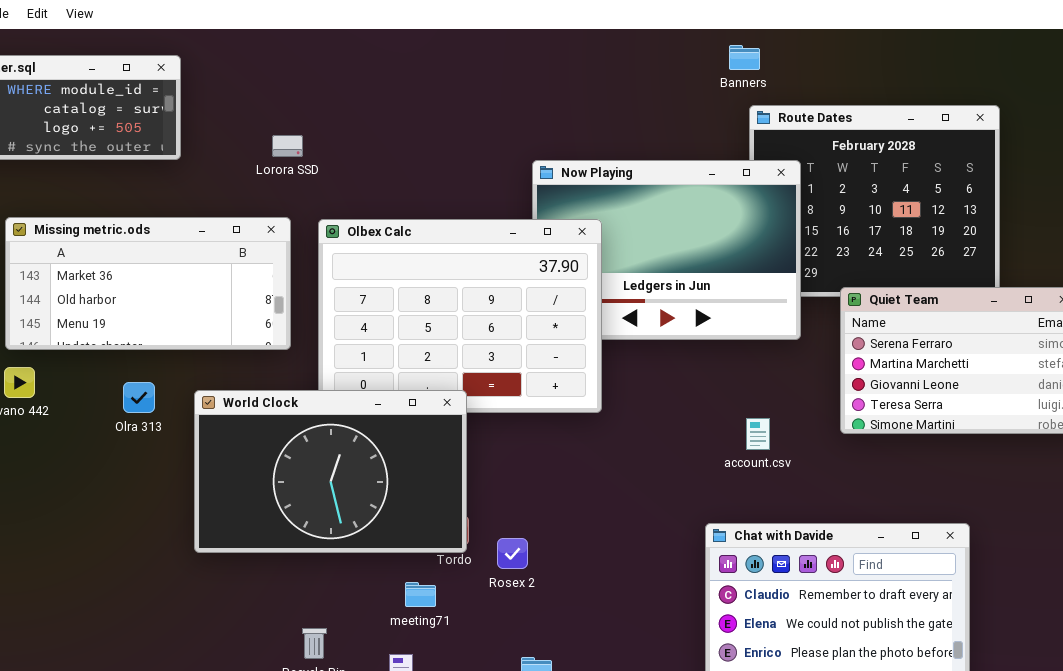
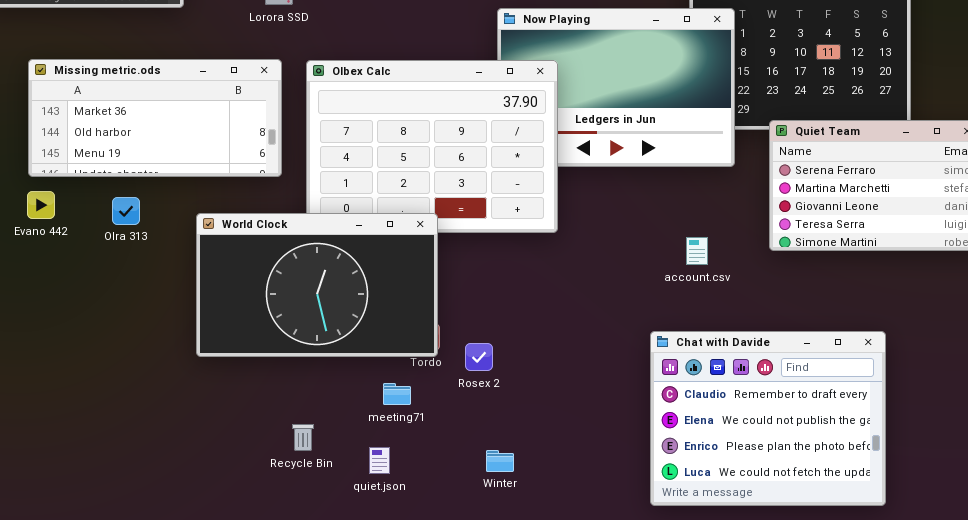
Olra 313: [123,382,155,413] -> [112,197,140,225], moved

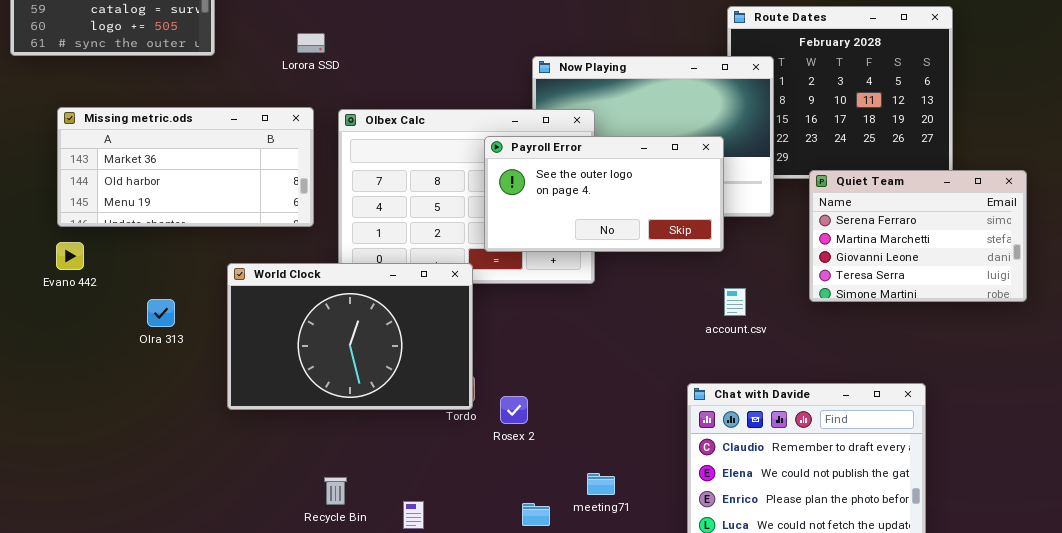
Payroll Error: none -> [484,136,724,252], opened
Olra 313: [112,197,140,225] -> [147,299,175,327], moved
meeting71: [383,383,411,405] -> [587,473,615,495], moved

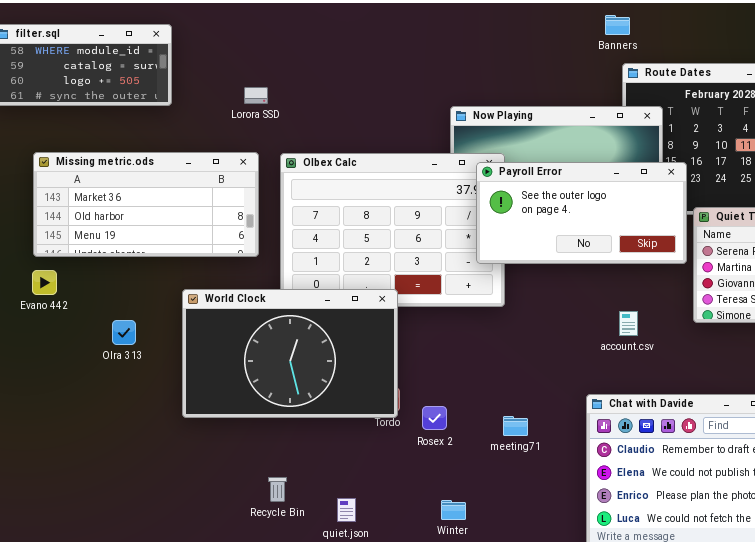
Payroll Error: [484,136,724,252] -> [476,162,687,264], moved
meeting71: [587,473,615,495] -> [503,416,528,436], moved

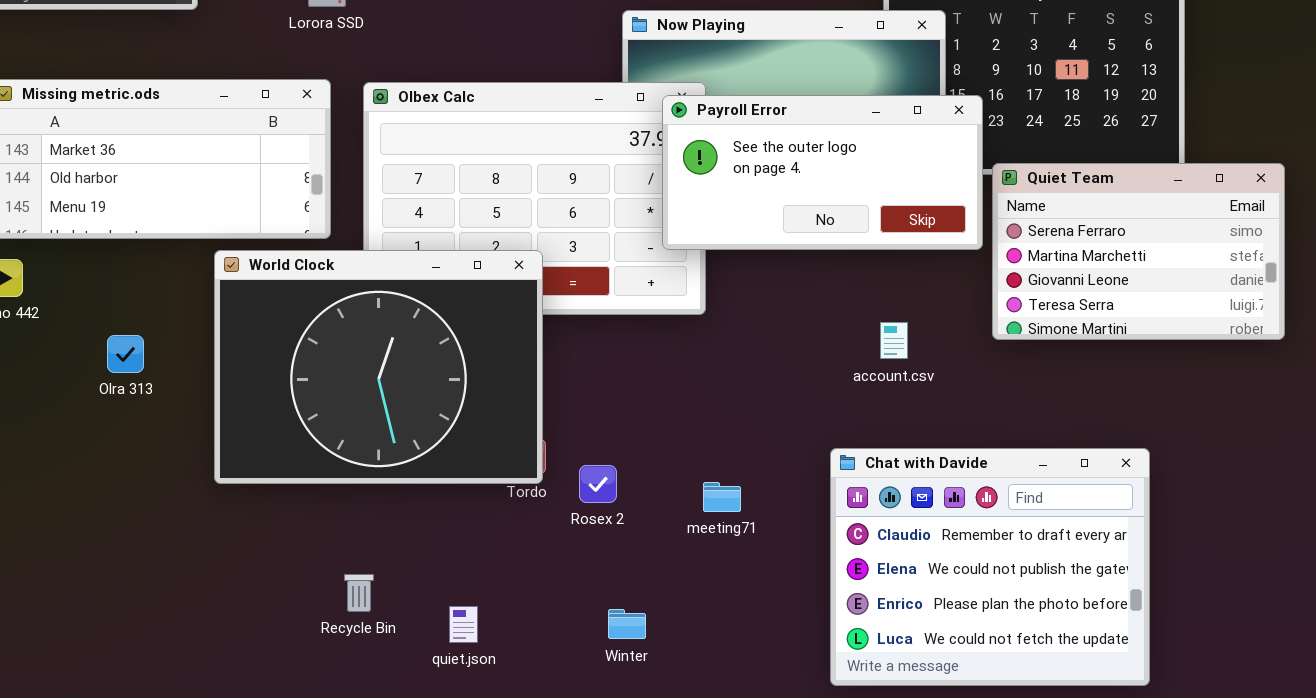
World Clock: [182,289,398,418] -> [214,250,543,484], resized

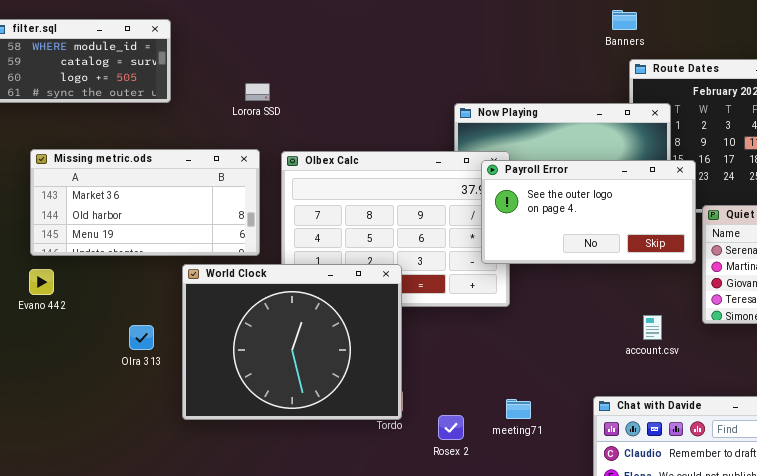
account.csv: [880,322,908,359] -> [643,315,662,340], moved
Olra 313: [107,335,144,373] -> [129,325,154,350], moved
Rosex 2: [579,465,617,503] -> [438,415,464,440], moved
meeting71: [703,482,741,512] -> [506,399,531,419], moved

